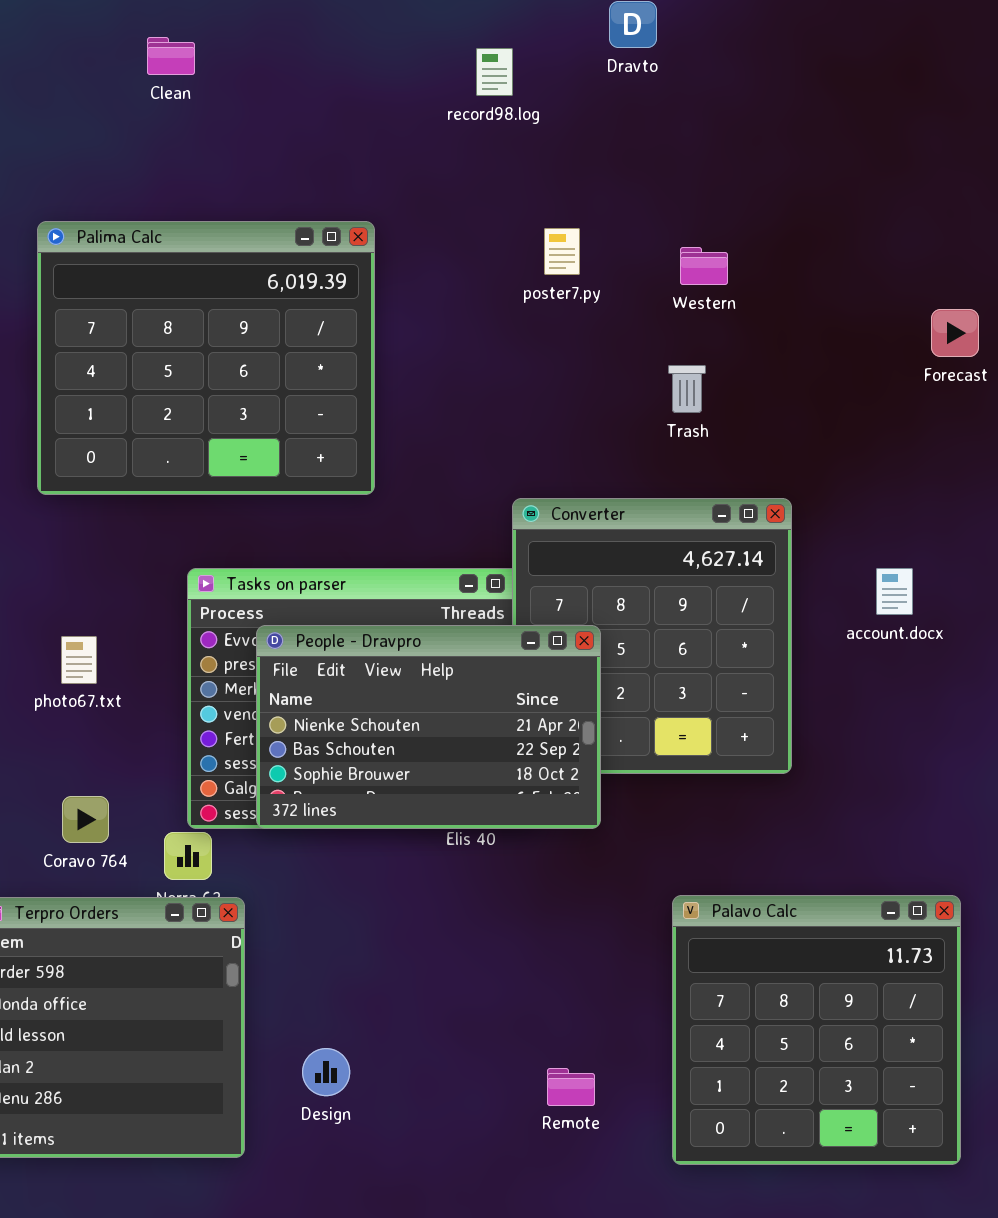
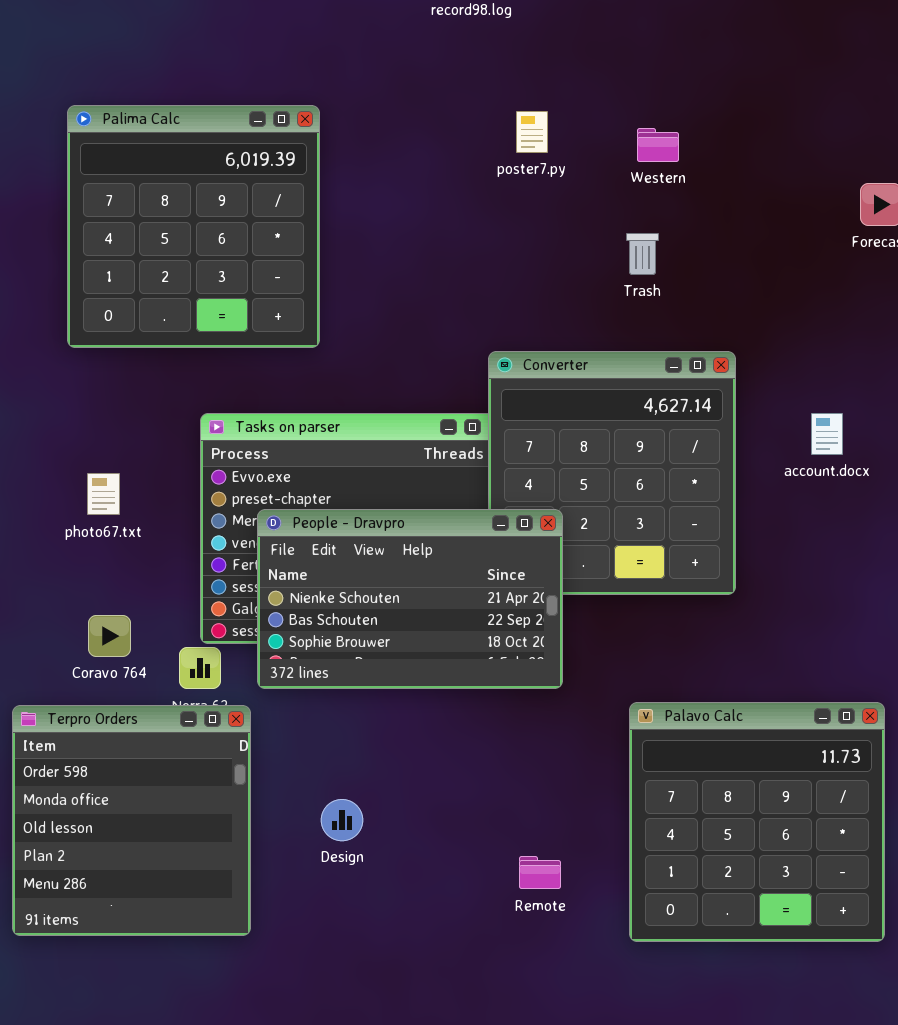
Palima Calc: [37,221,375,495] -> [67,105,320,348], resized
People - Dravpro: [256,625,601,829] -> [257,509,563,689], moved
Design: [302,1048,350,1096] -> [321,799,363,841], moved

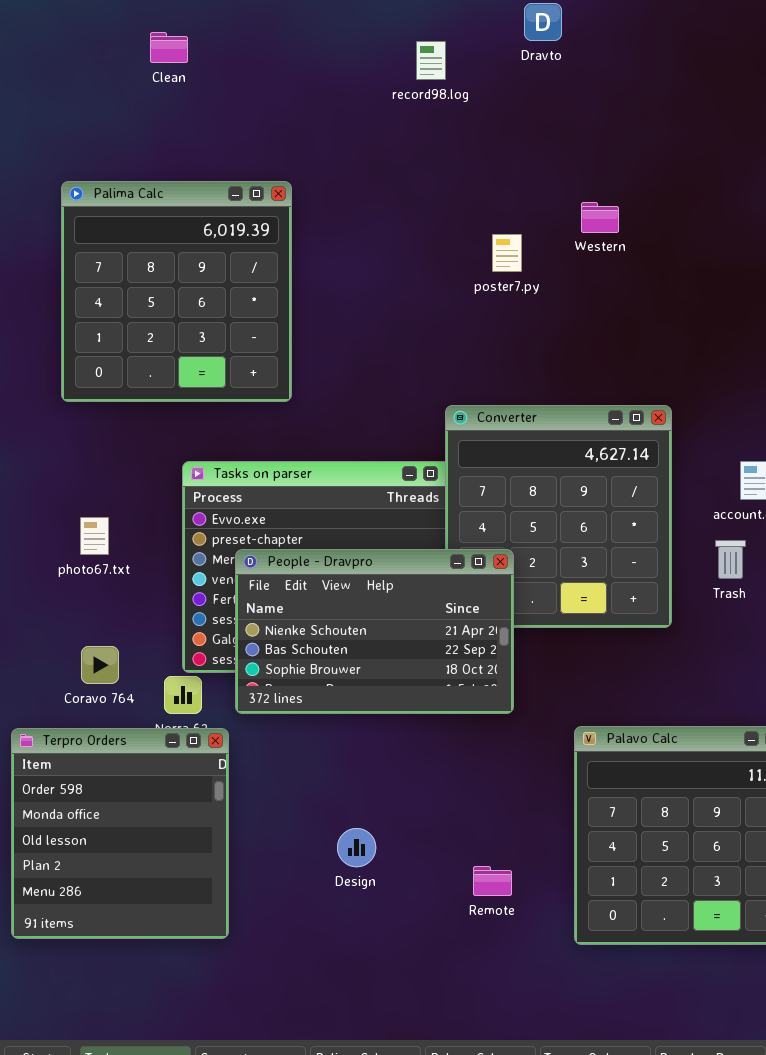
poster7.py: [516,111,548,153] -> [492,234,522,272], moved
Trash: [626,233,659,275] -> [715,540,746,579], moved
Design: [321,799,363,841] -> [337,828,376,867], moved

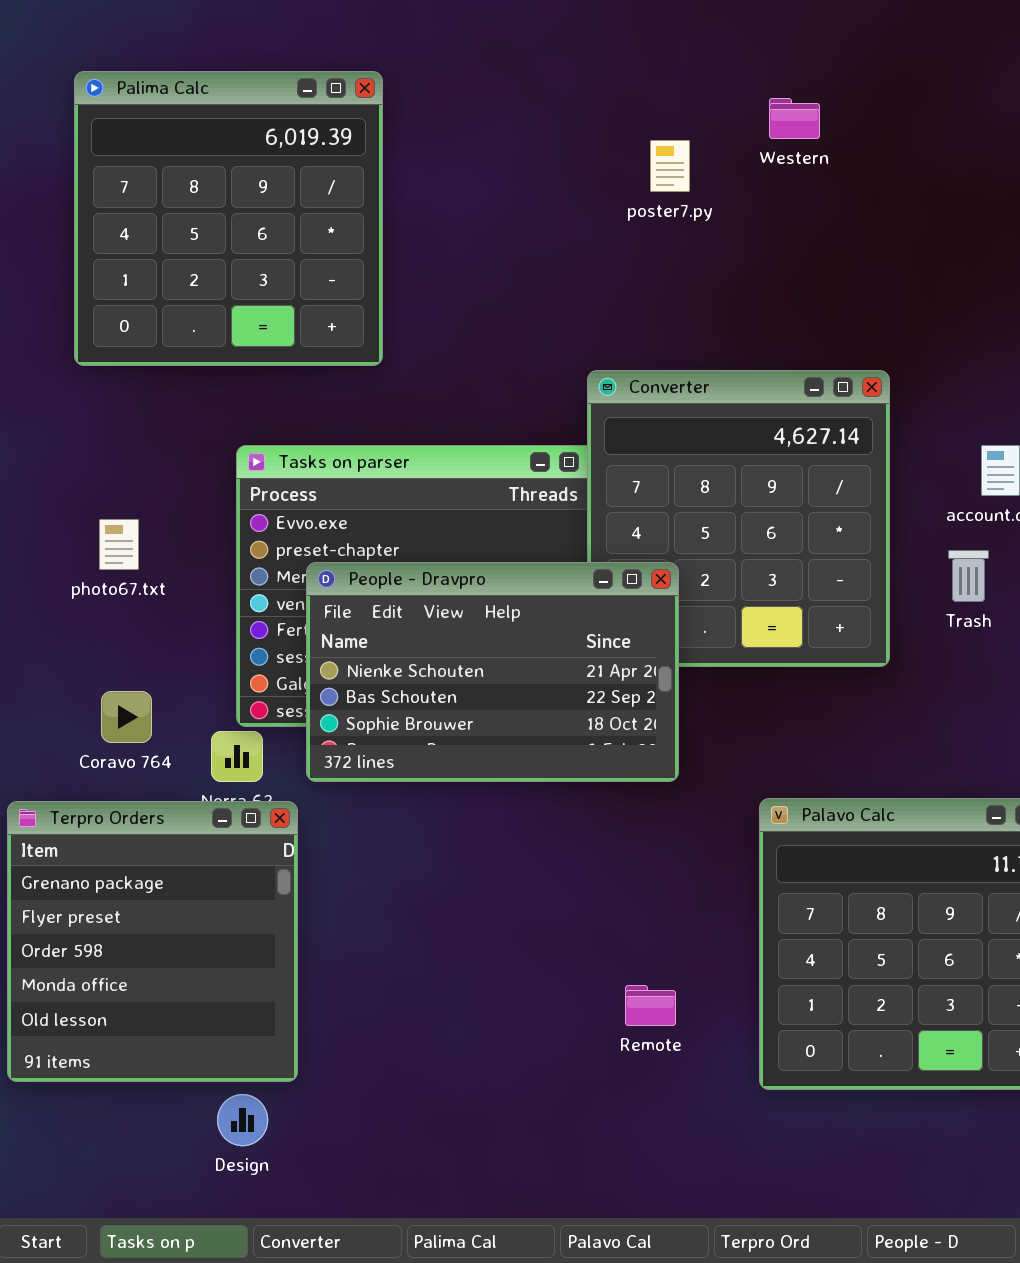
Terpro Orders: [11,728,229,939] -> [7,801,298,1082], scrolled up 2 rows
Design: [337,828,376,867] -> [217,1094,268,1146], moved

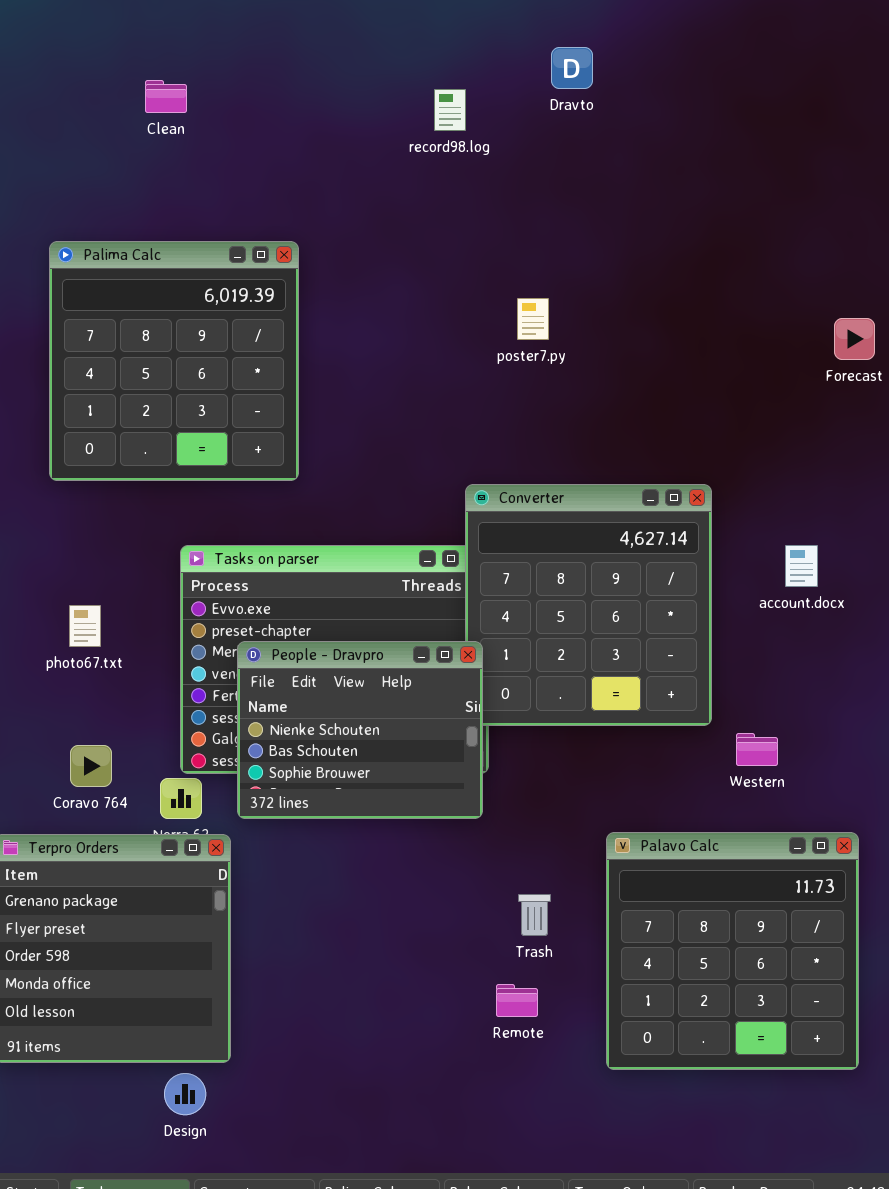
Western: [769,98,820,139] -> [736,733,778,766], moved
Trash: [948,550,989,602] -> [518,894,551,936], moved
People - Dravpro: [306,562,679,782] -> [237,641,483,819], resized

